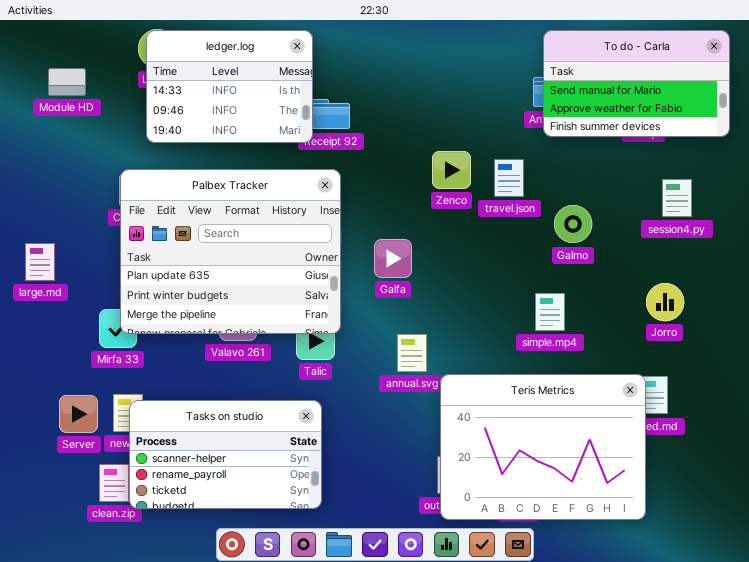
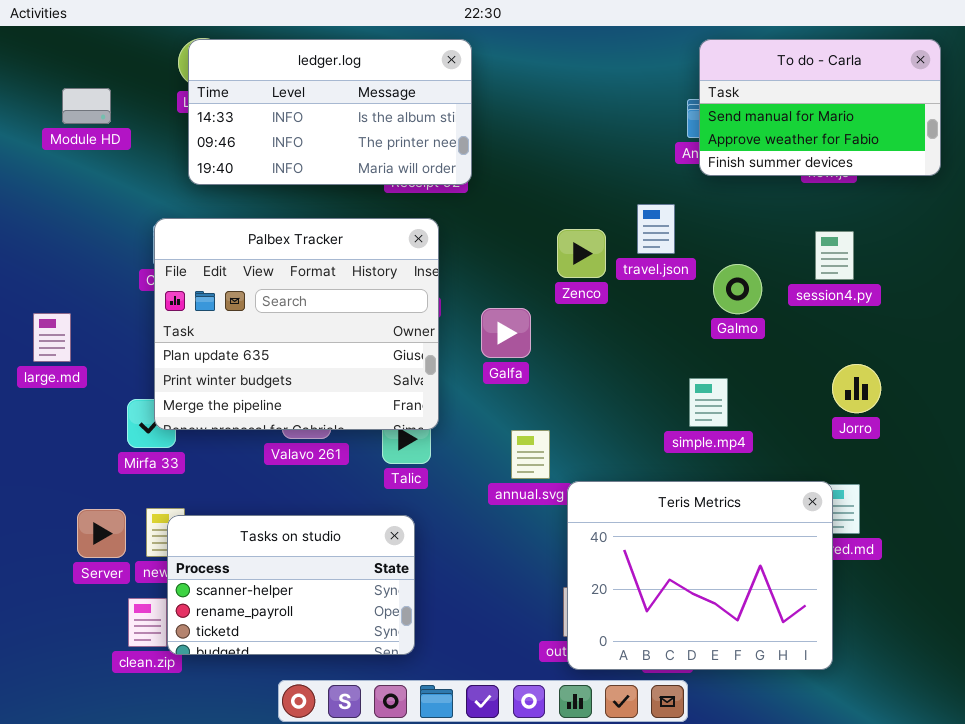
ledger.log: [146,30,313,143] -> [188,39,472,185], resized
Zenco: [432,151,471,189] -> [557,229,606,278], moved
session4.py: [662,179,692,217] -> [815,231,854,280], moved

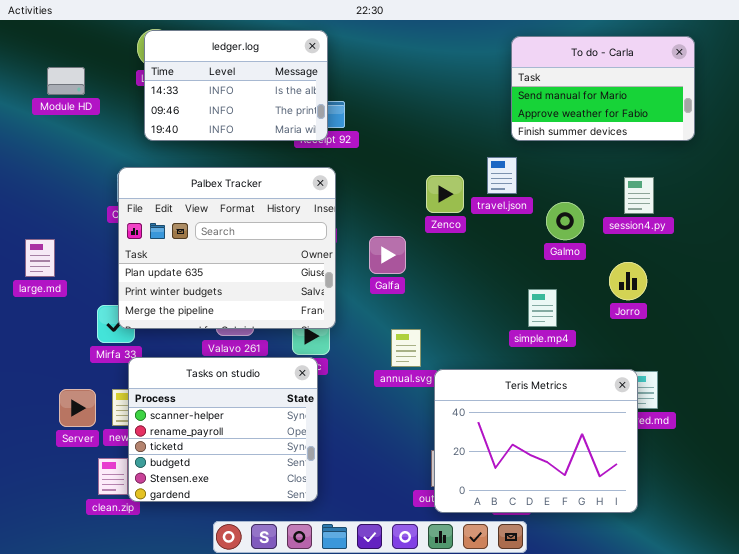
ledger.log: [188,39,472,185] -> [144,30,328,141], resized
To do - Carla: [699,39,941,176] -> [511,36,695,141], moved
Jorro: [832,364,881,413] -> [609,262,647,300], moved
Tasks on studio: [167,515,415,655] -> [128,357,318,502], resized

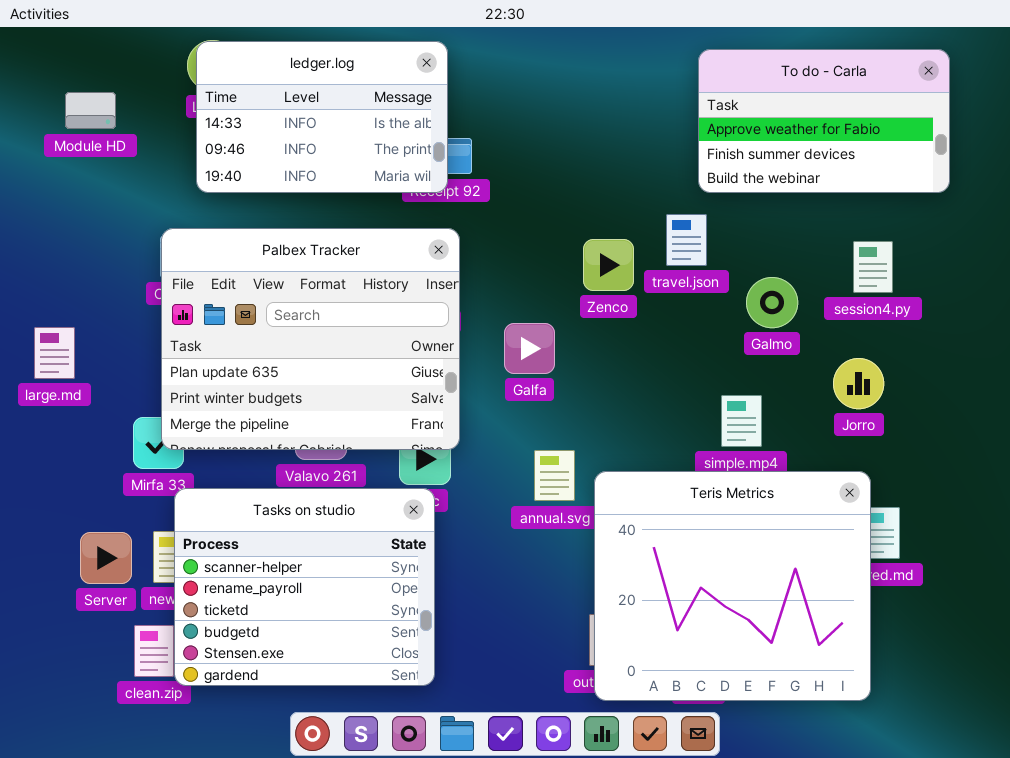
To do - Carla: [511,36,695,141] -> [698,49,950,193], scrolled down 1 row
Teris Metrics: [434,369,638,513] -> [594,471,871,701], resized

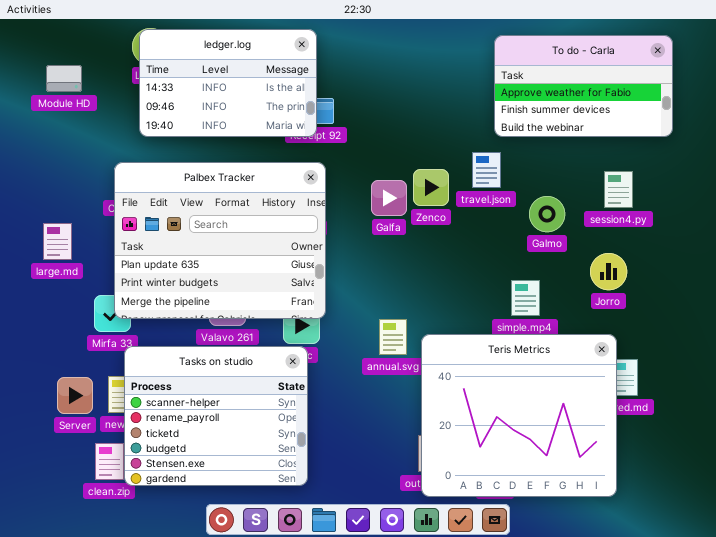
Galfa: [504,323,555,374] -> [371,180,407,216], moved
large.md: [34,327,75,379] -> [43,223,72,260], moved

